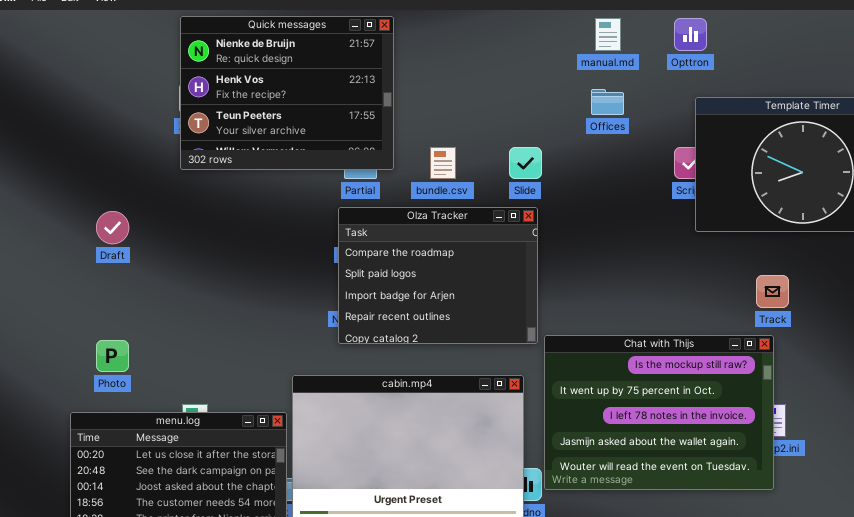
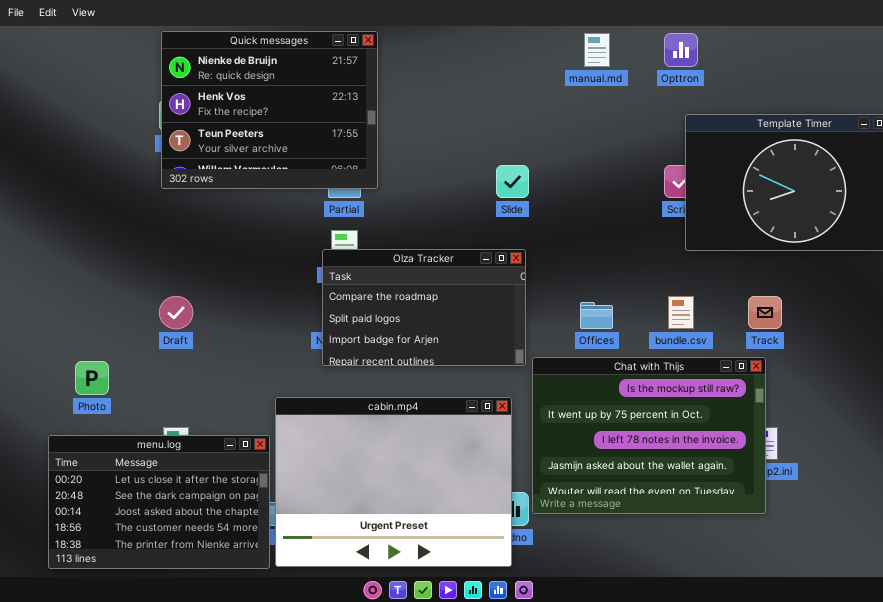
Offices: [591,89,624,115] -> [580,302,613,329], moved
bundle.csv: [430,147,456,179] -> [668,296,694,329], moved
Olza Tracker: [338,207,538,344] -> [322,249,526,366], resized
Draft: [96,211,129,244] -> [159,296,193,329], moved

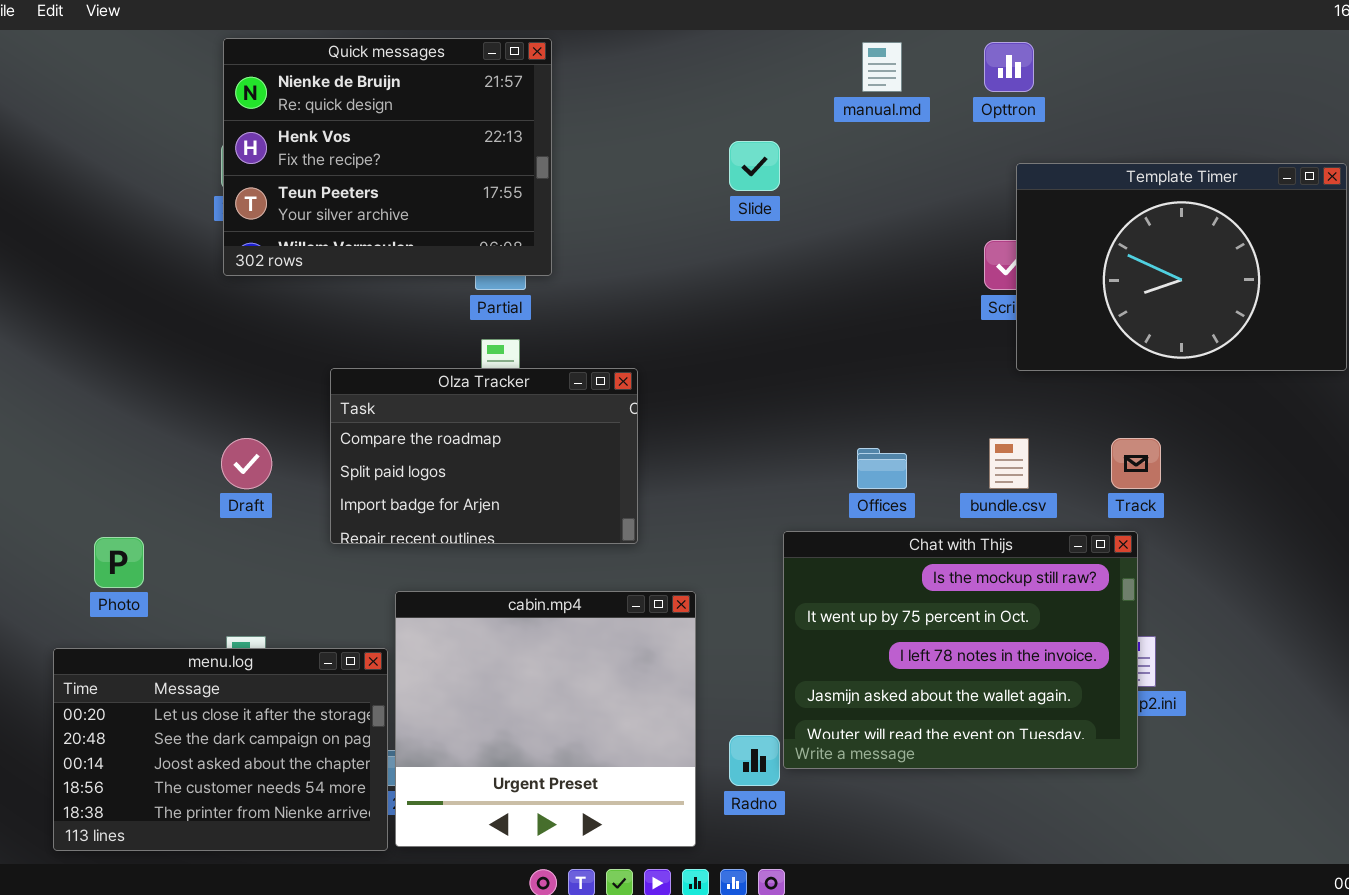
Slide: [496,165,529,198] -> [729,141,780,191], moved
Olza Tracker: [322,249,526,366] -> [330,368,638,544], moved
cabin.mp4: [275,397,512,567] -> [395,591,696,847], resized

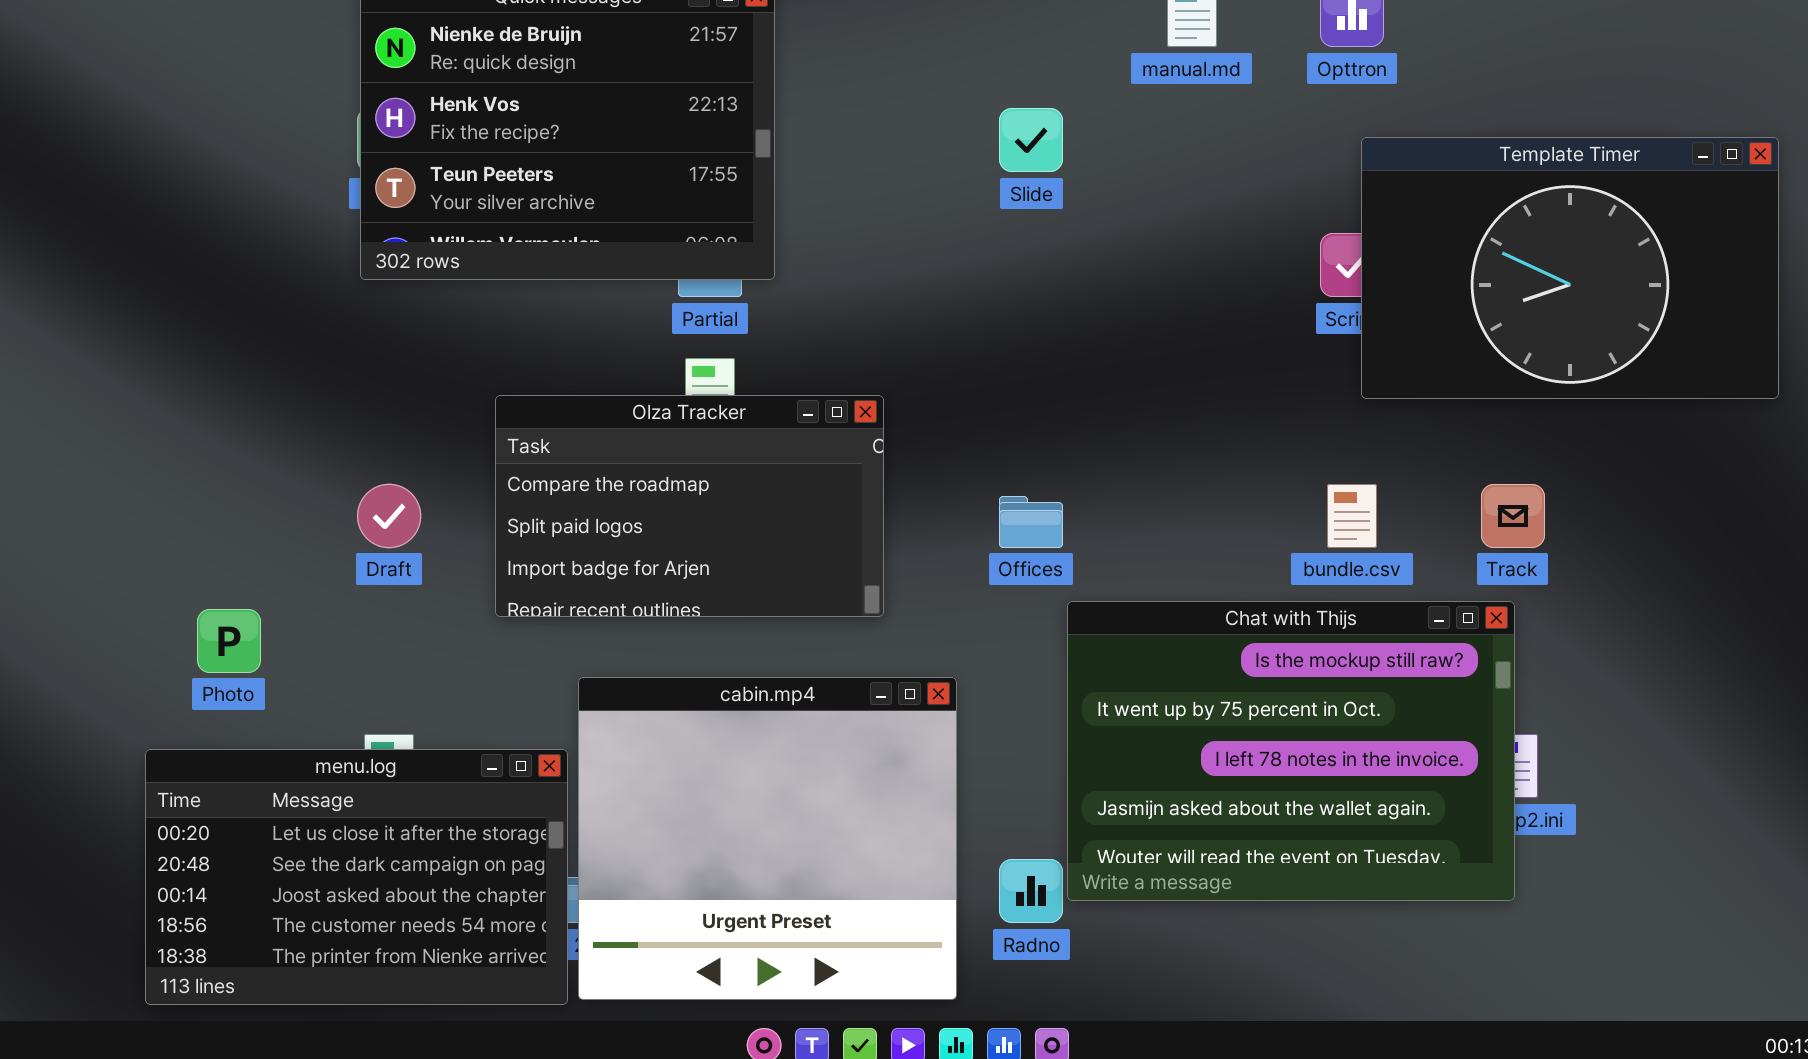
Offices: [857,448,907,489] -> [999,496,1063,548], moved

